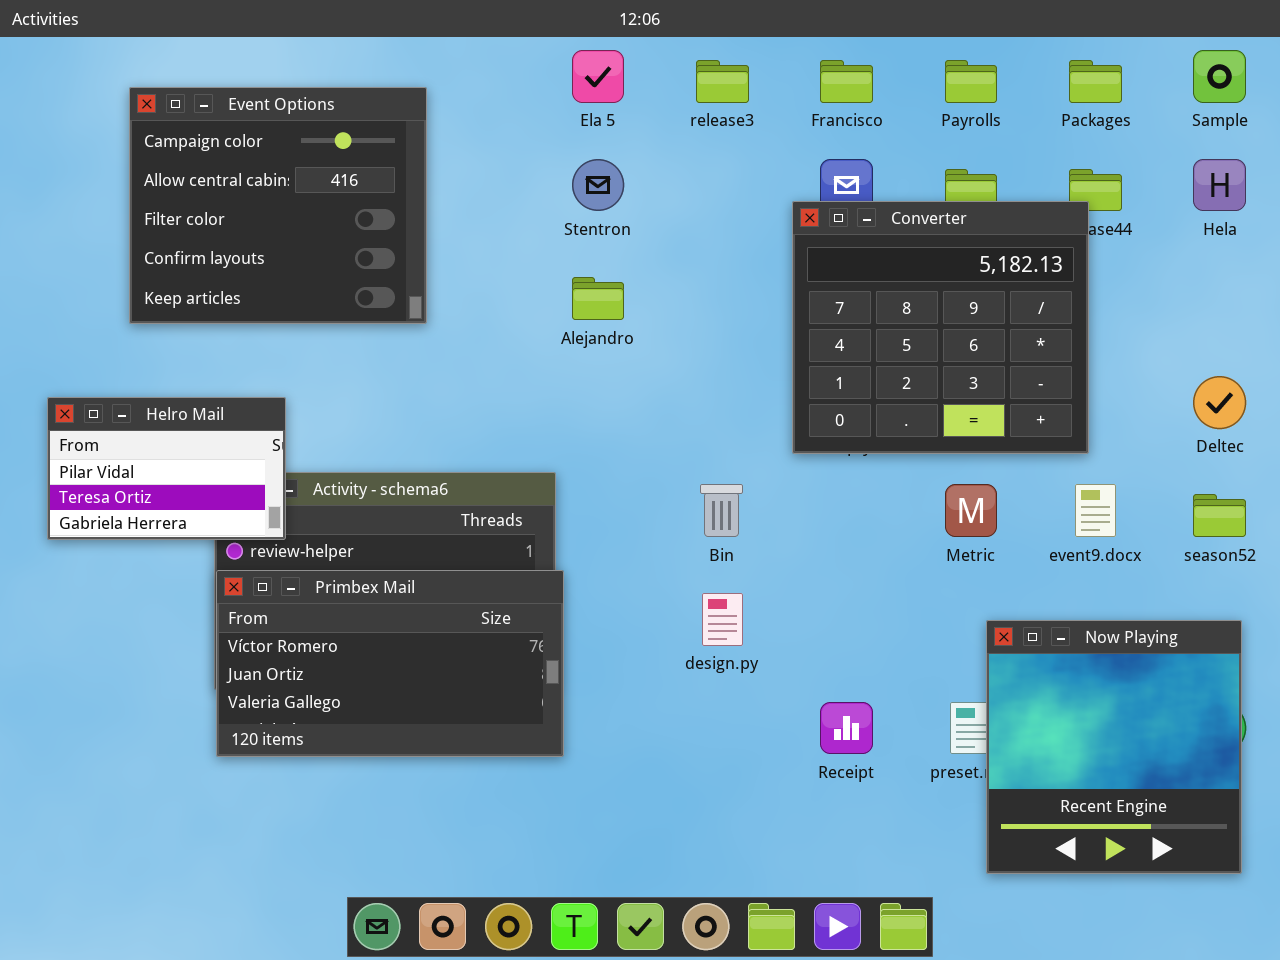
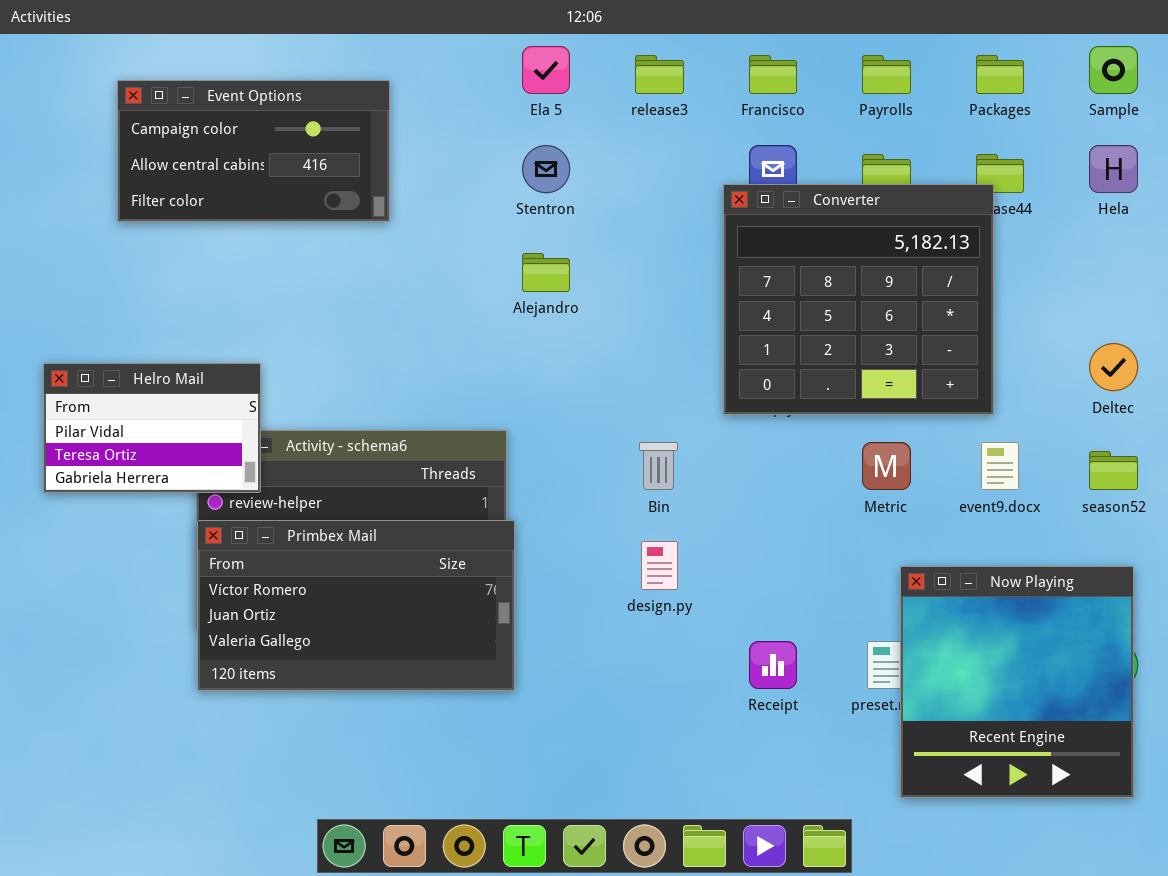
Event Options: [129,87,427,324] -> [117,80,390,222], resized

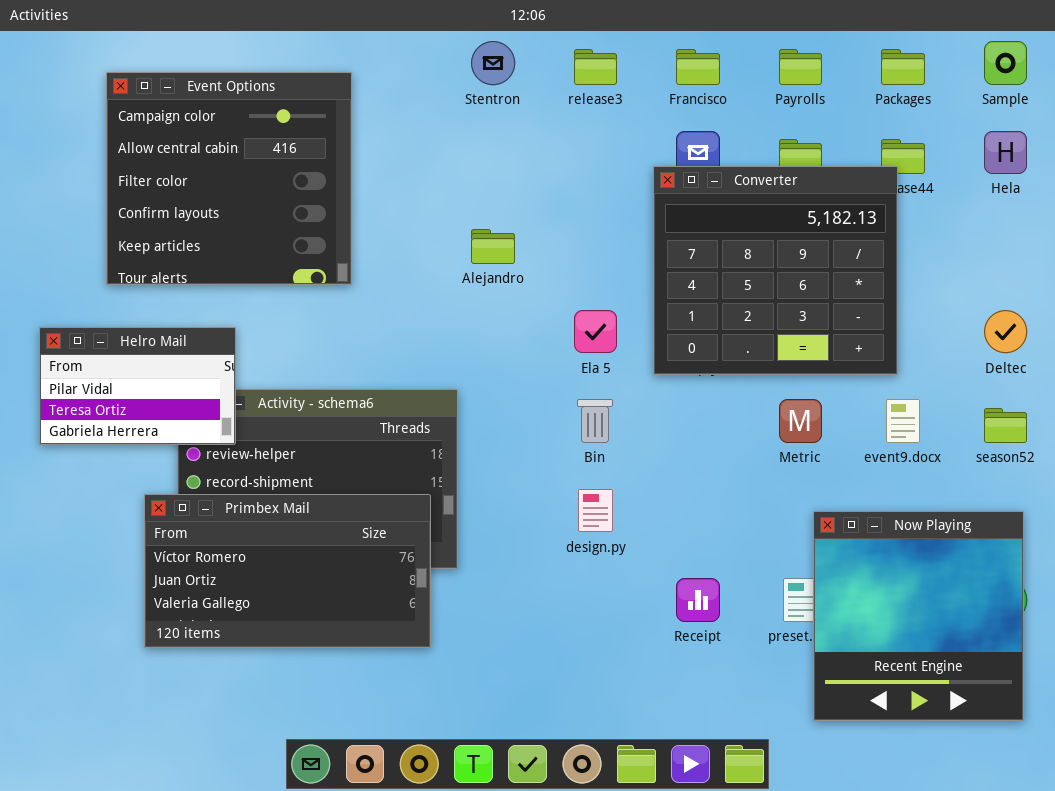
Ela 5: [522,46,570,94] -> [574,310,617,353], moved
Event Options: [117,80,390,222] -> [106,72,352,285], resized
Stentron: [522,145,570,193] -> [471,41,515,85], moved
Primbex Mail: [197,520,515,691] -> [144,494,431,648], moved

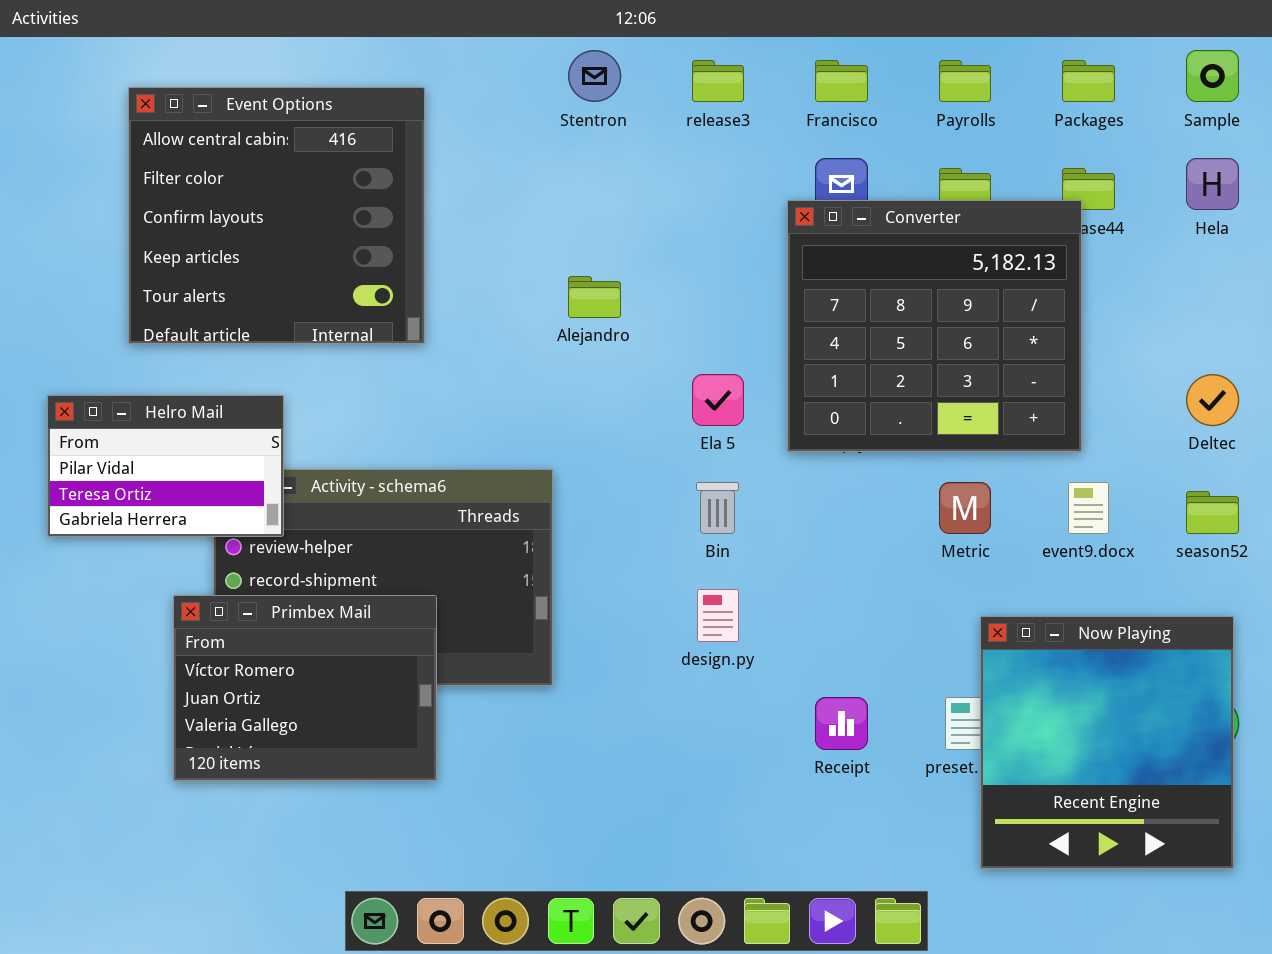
Event Options: [106,72,352,285] -> [128,87,425,344], scrolled down 1 row
Primbex Mail: [144,494,431,648] -> [173,595,437,781], resized

